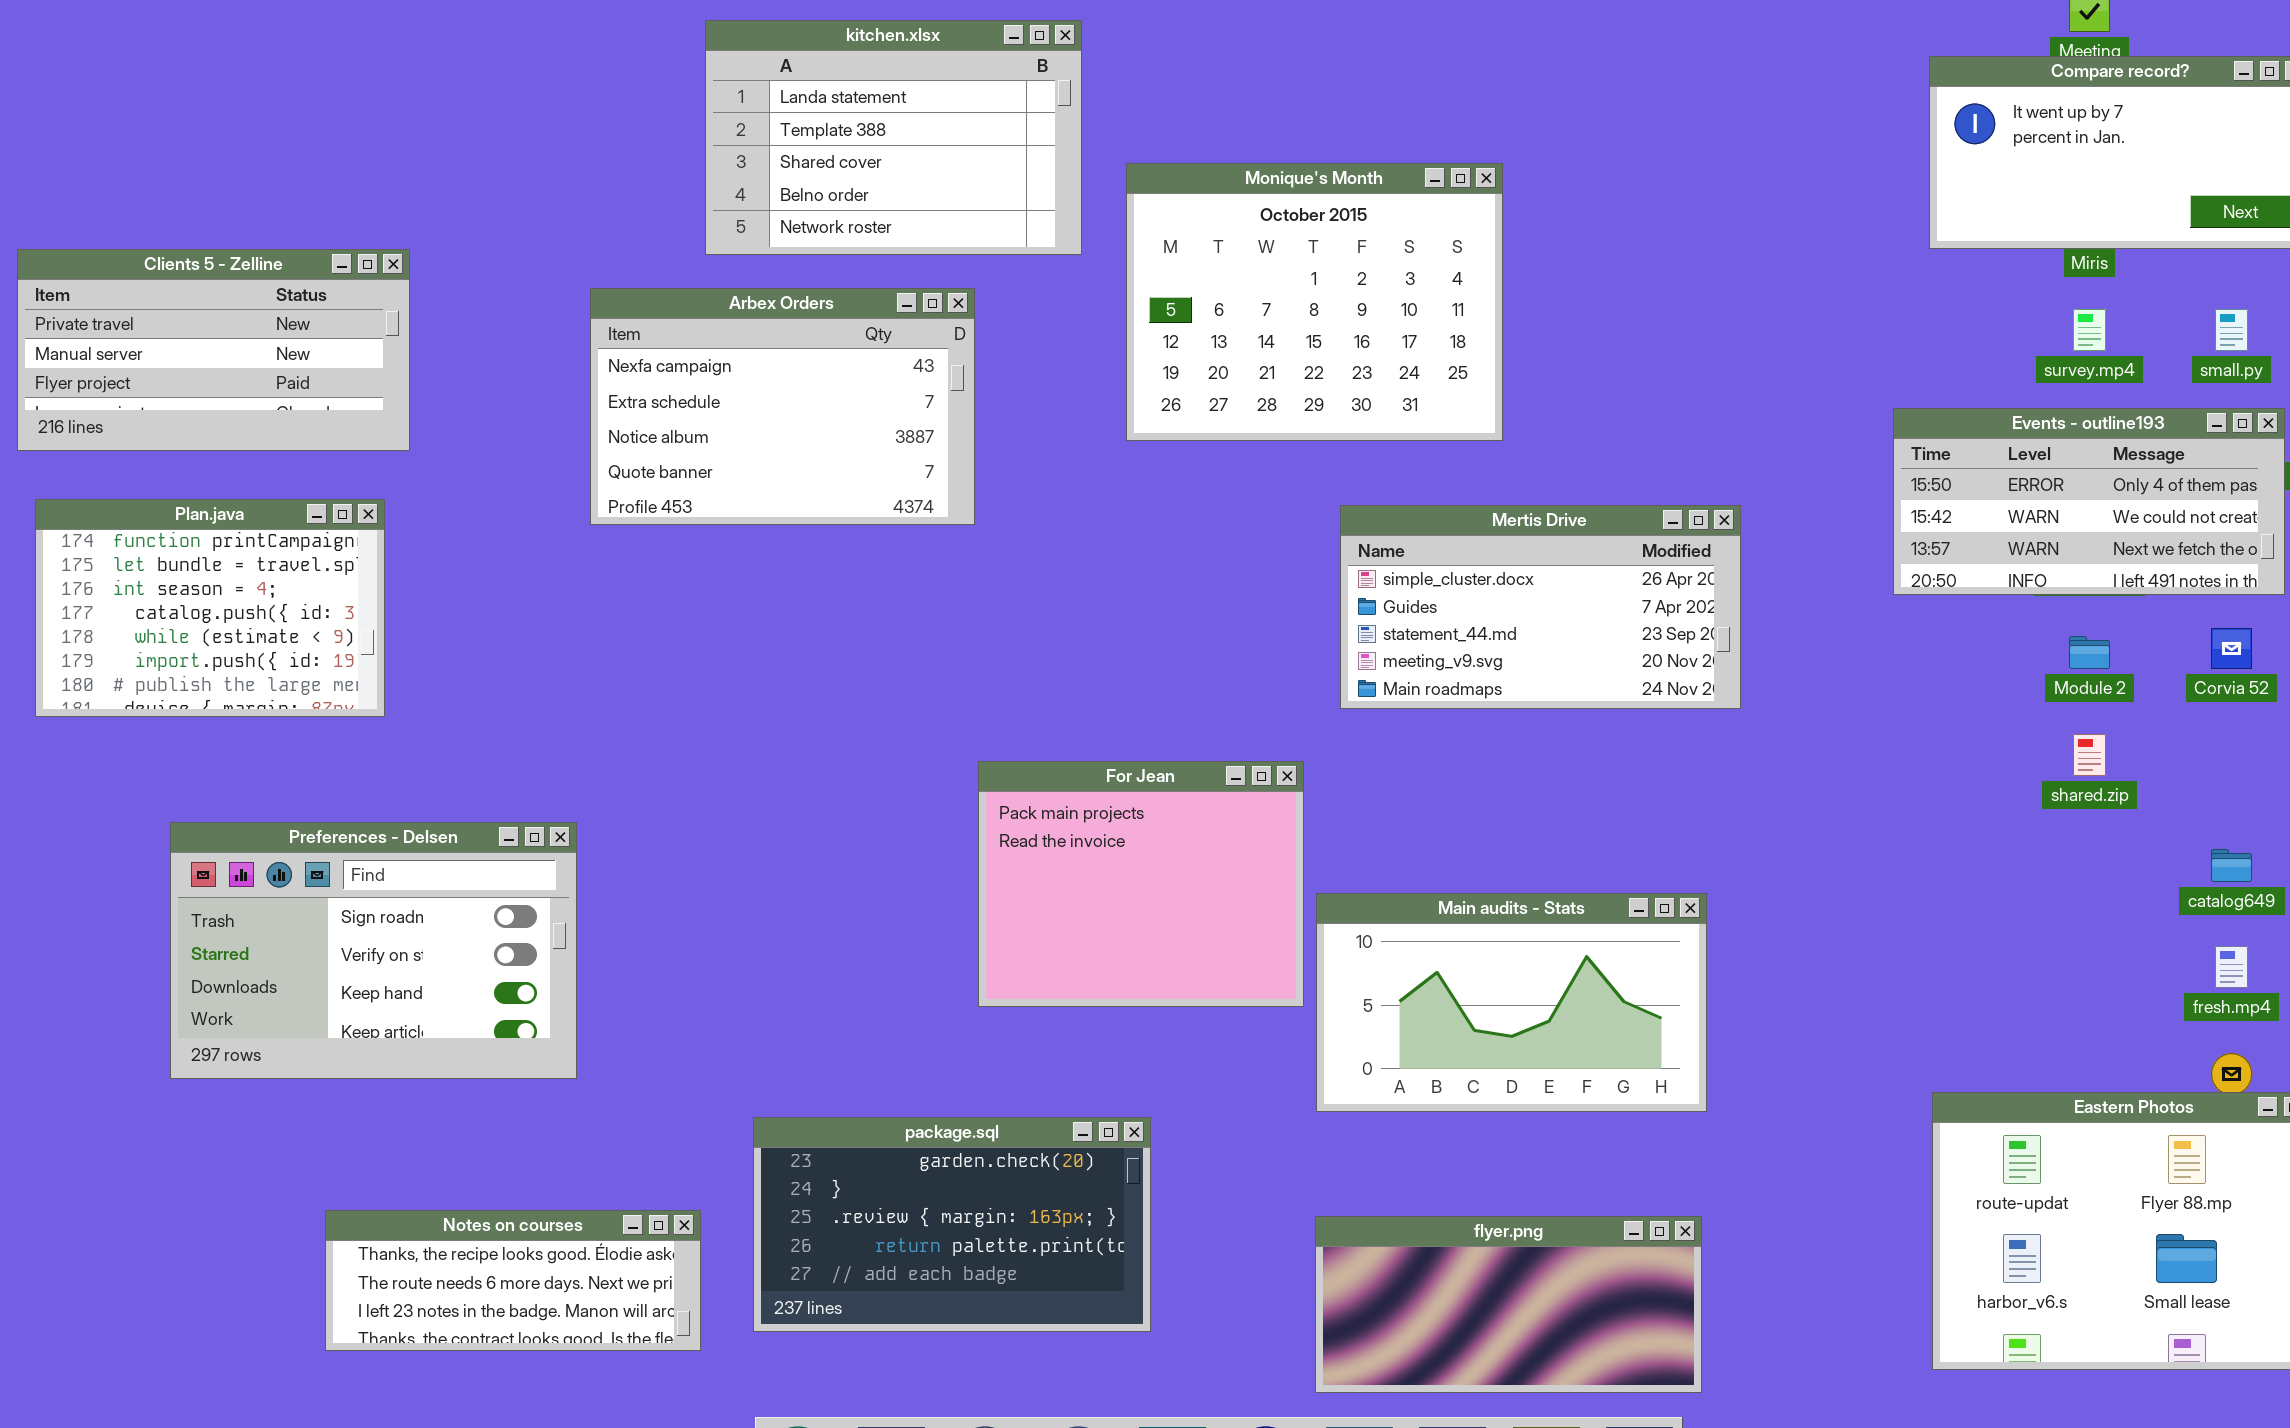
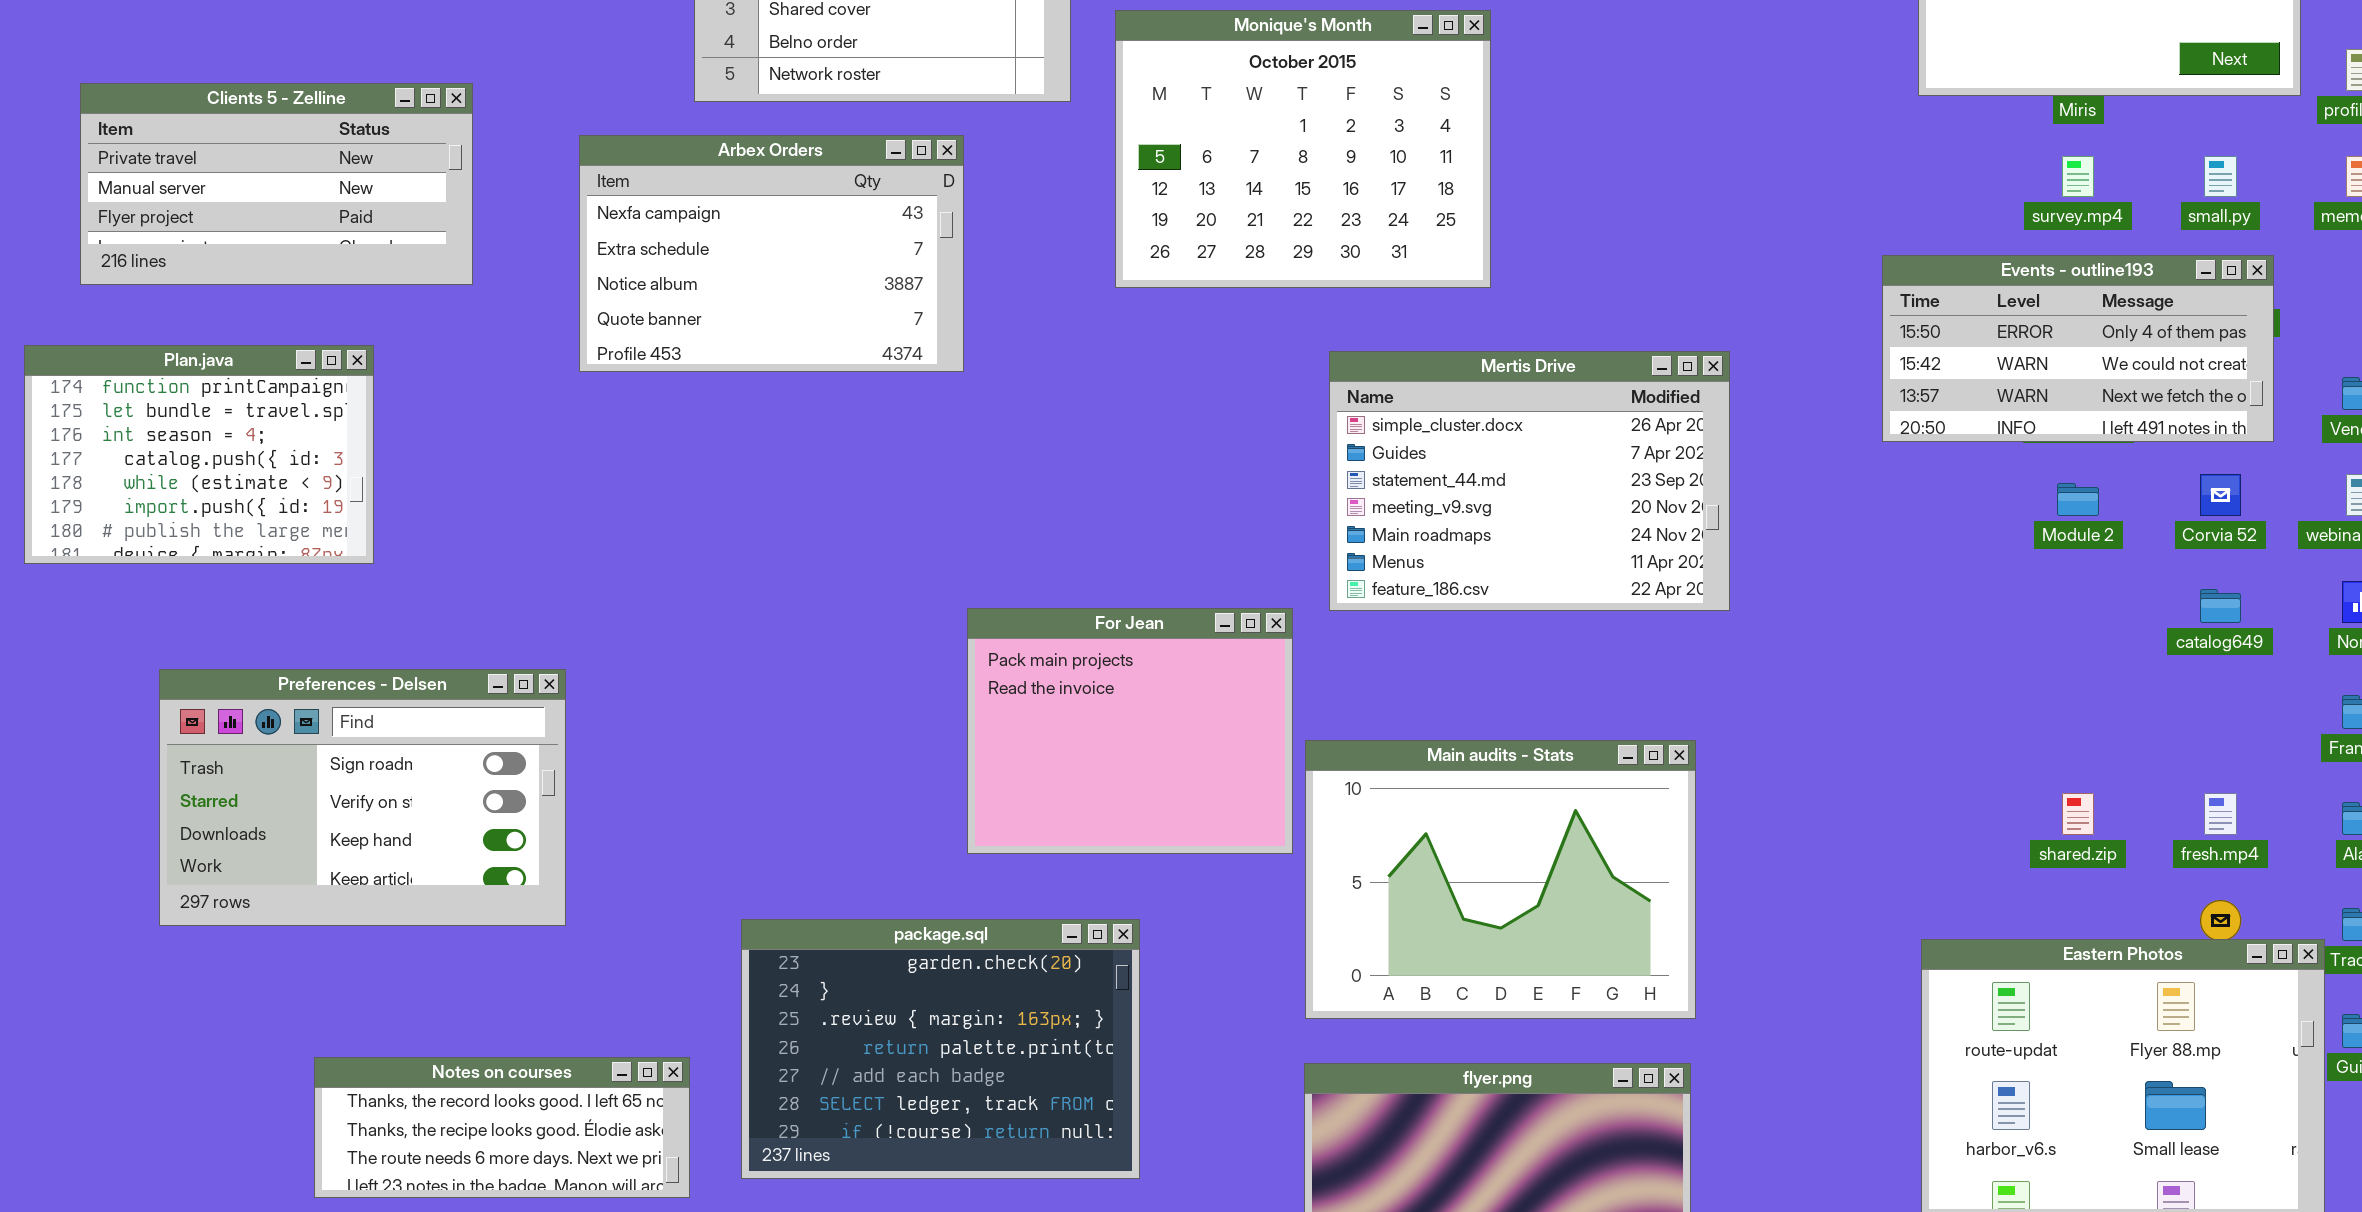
Clients 5 - Zelline: [17,249,410,451] -> [80,83,473,285], moved
Mertis Drive: [1340,505,1741,709] -> [1329,351,1730,611], resized
shared.zip: [2073,734,2106,776] -> [2062,793,2094,835], moved
catalog649: [2211,849,2252,882] -> [2200,589,2241,623], moved
Main audits - Stats: [1316,893,1707,1112] -> [1305,740,1696,1019], resized
package.sql: [753,1117,1151,1332] -> [741,919,1140,1179], resized
Notes on courses: [325,1210,701,1351] -> [314,1057,690,1198], scrolled up 1 row

